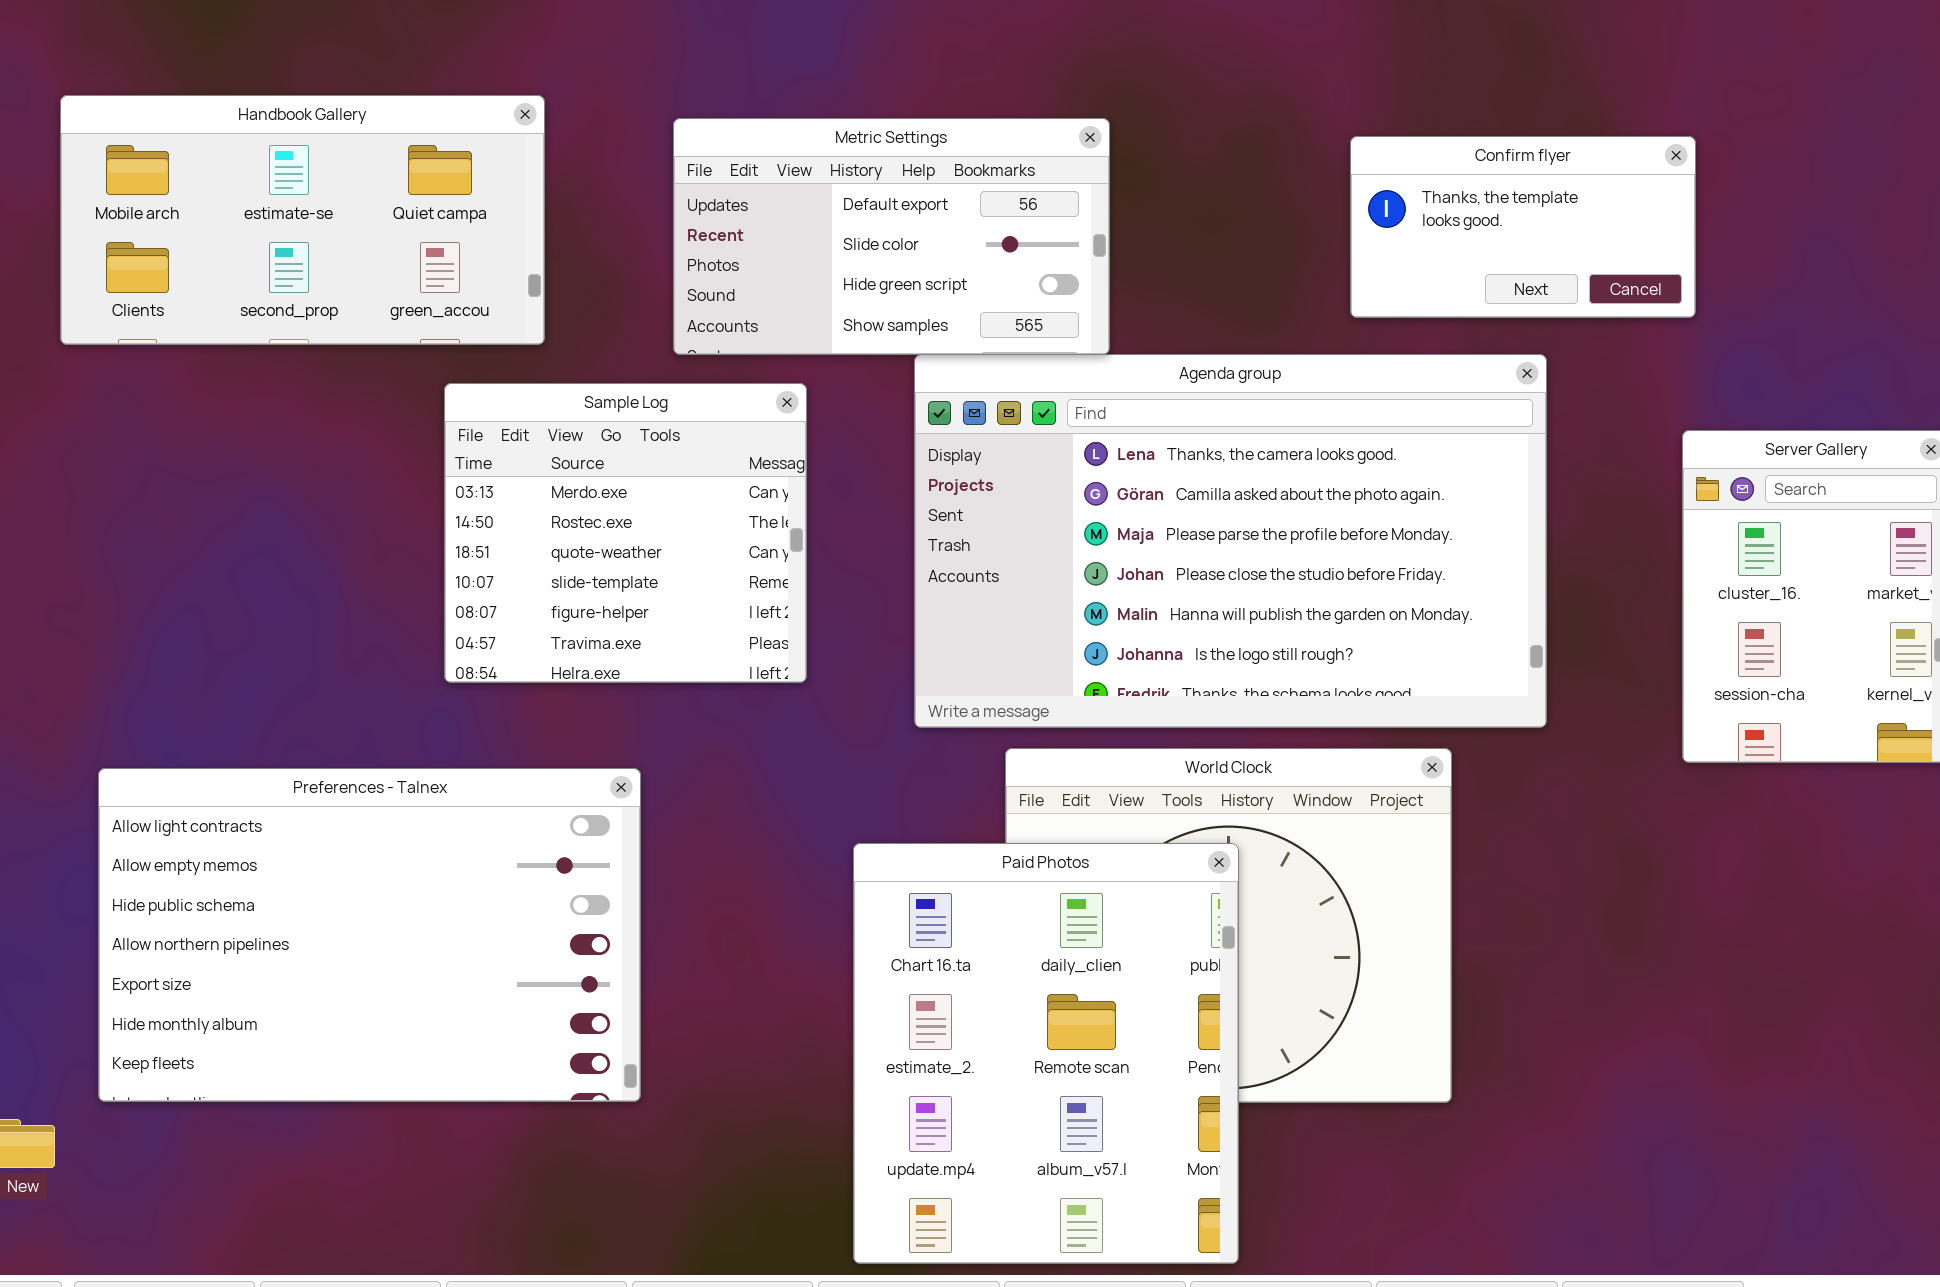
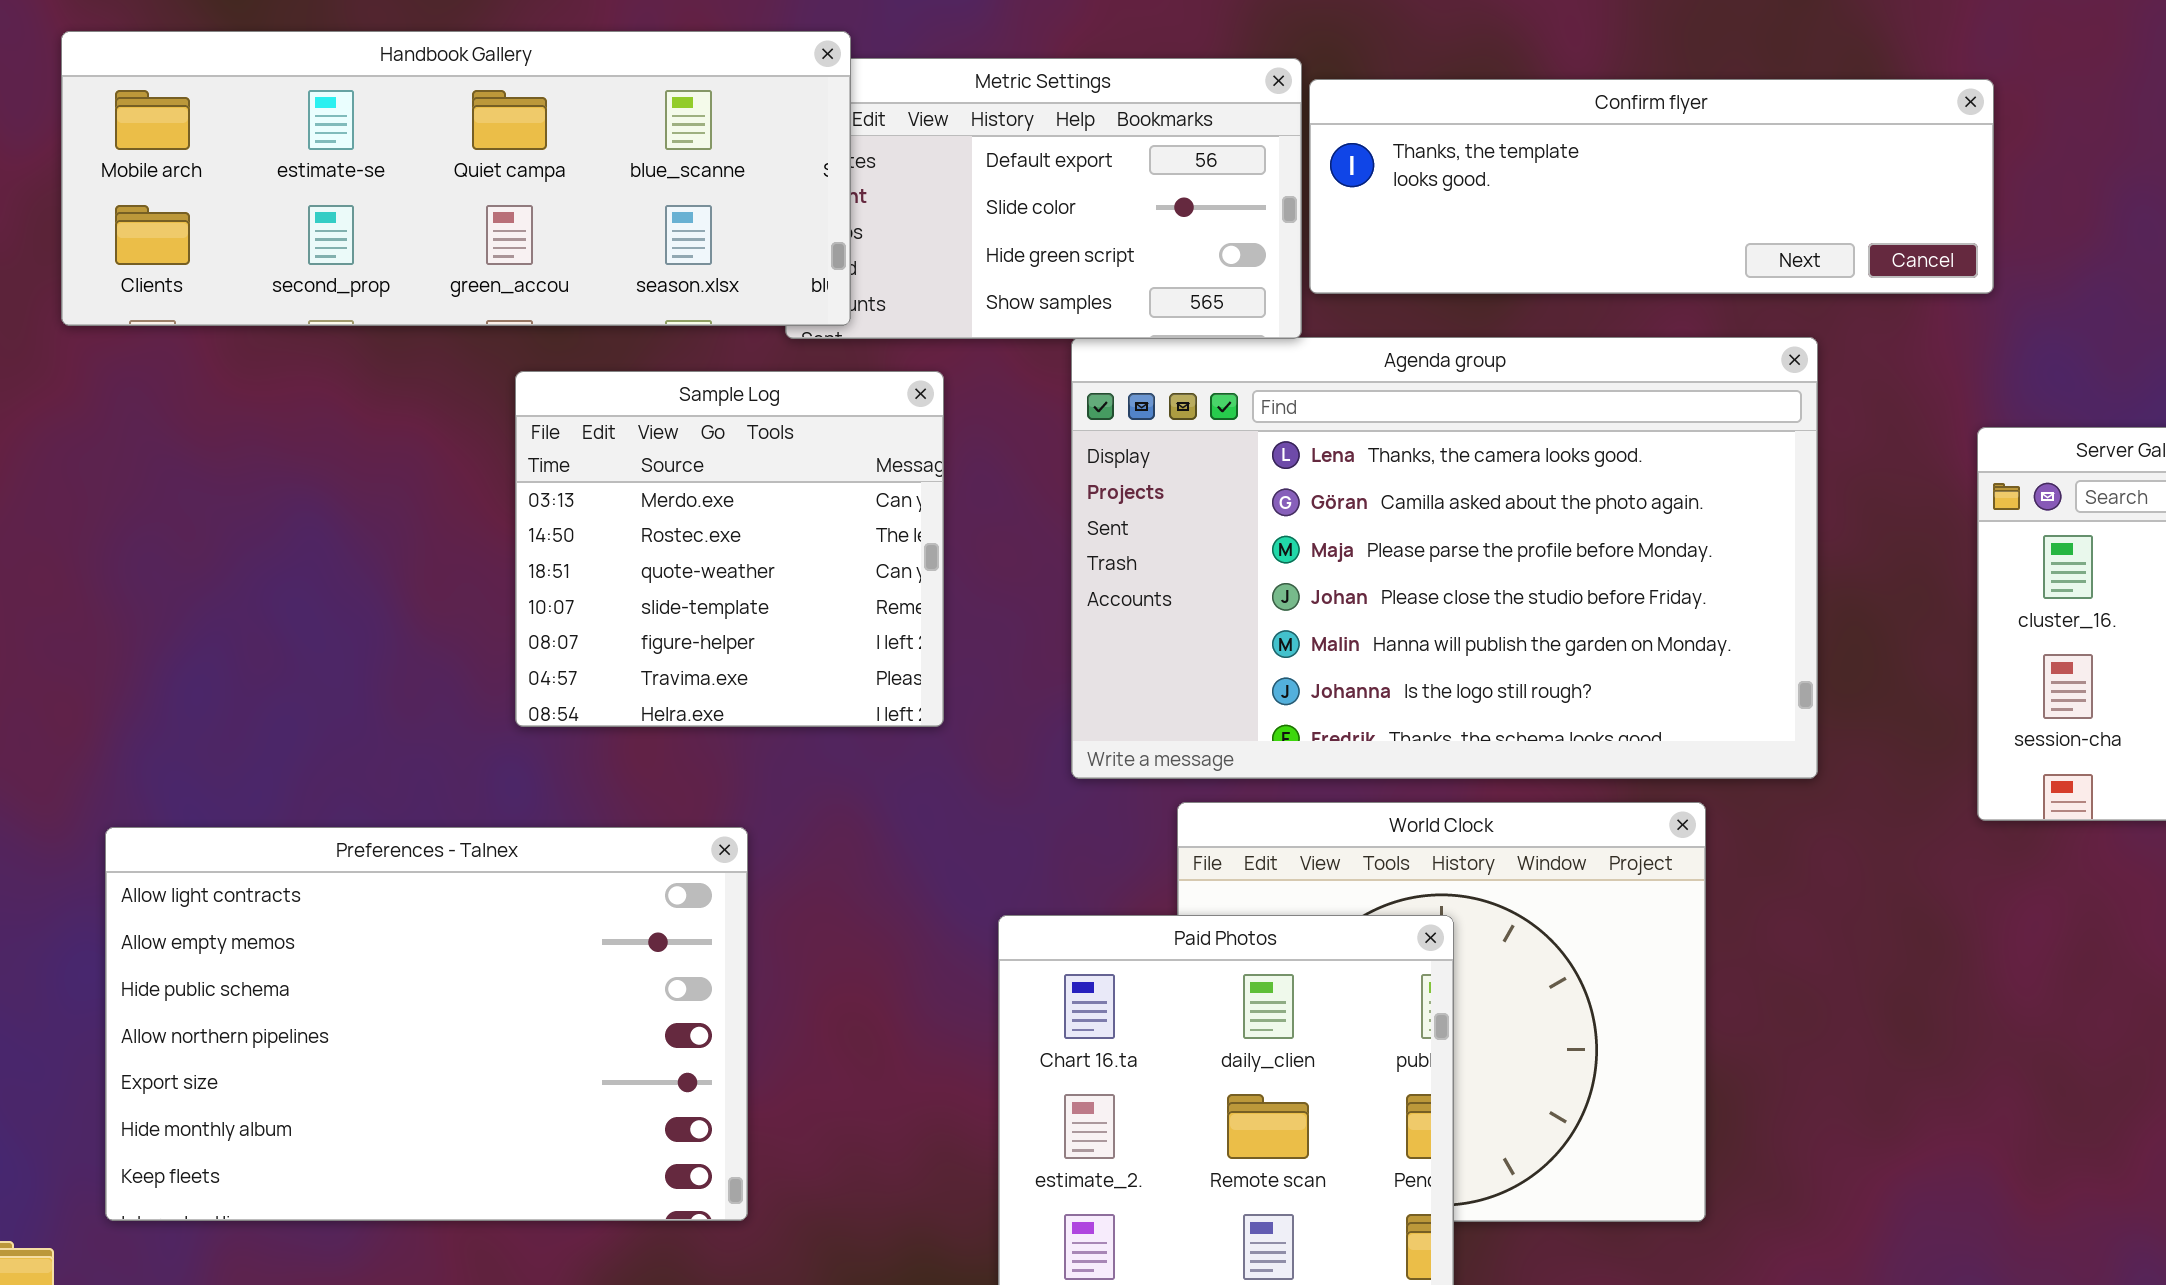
Handbook Gallery: [60,95,545,345] -> [61,31,851,326], resized
Confirm flyer: [1350,136,1696,318] -> [1309,79,1994,294], resized

